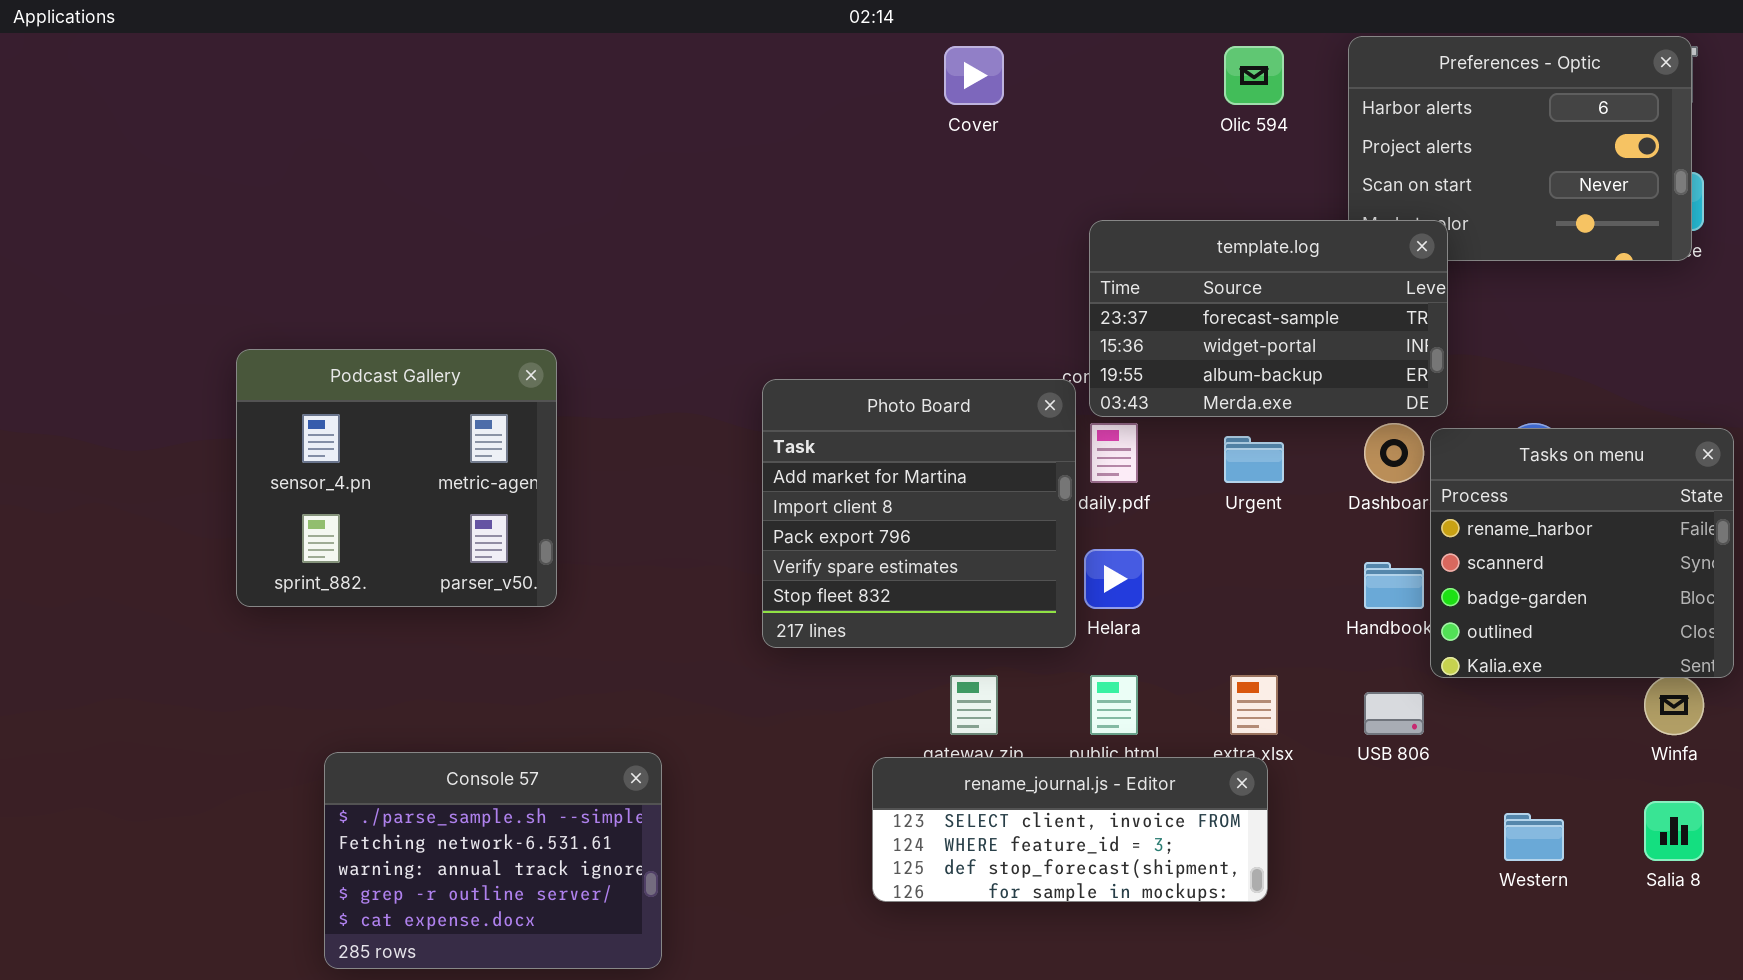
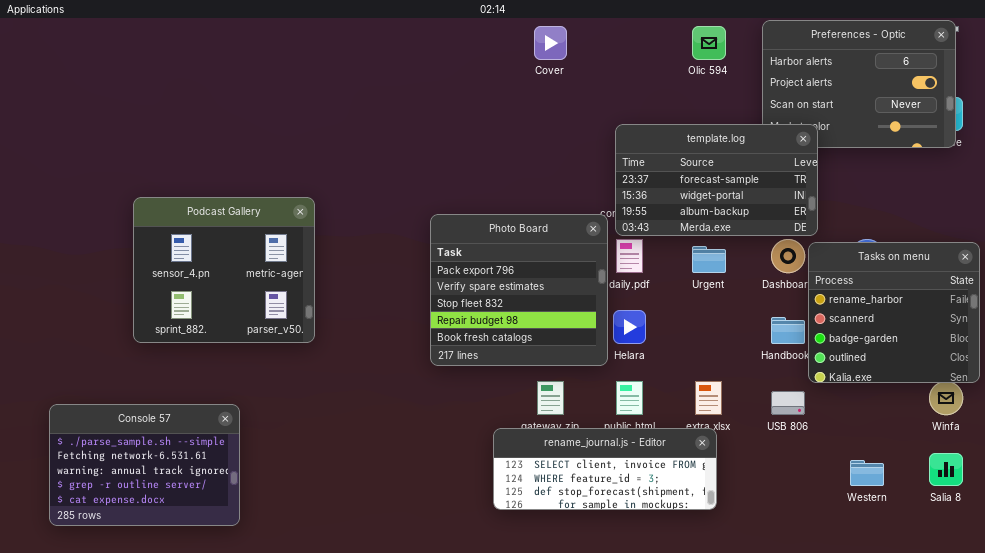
Photo Board: [762,379,1076,648] -> [430,214,608,366], scrolled down 2 rows
Console 57: [324,752,662,969] -> [49,404,240,526], moved

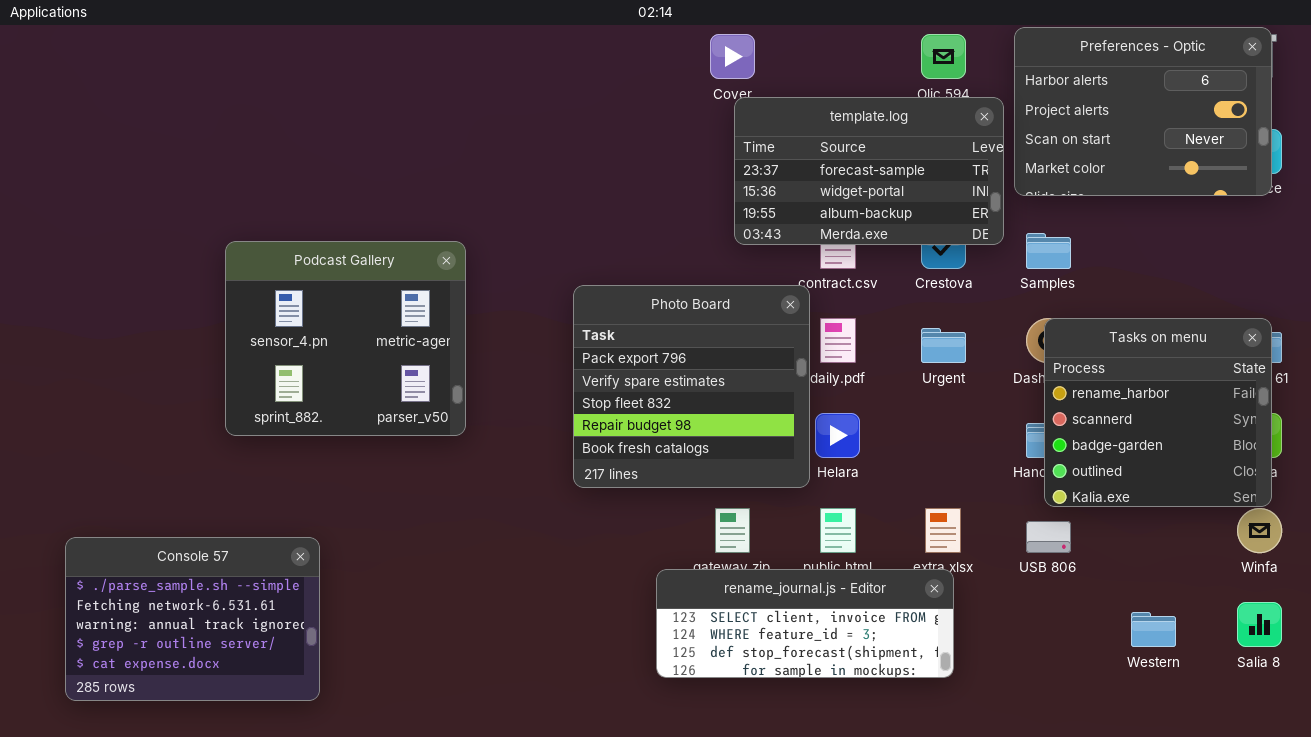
template.log: [615,124,818,236] -> [734,97,1004,245], moved
Podcast Gallery: [133,197,315,343] -> [225,241,466,436], moved
Tasks on menu: [808,242,980,383] -> [1044,318,1272,507], moved

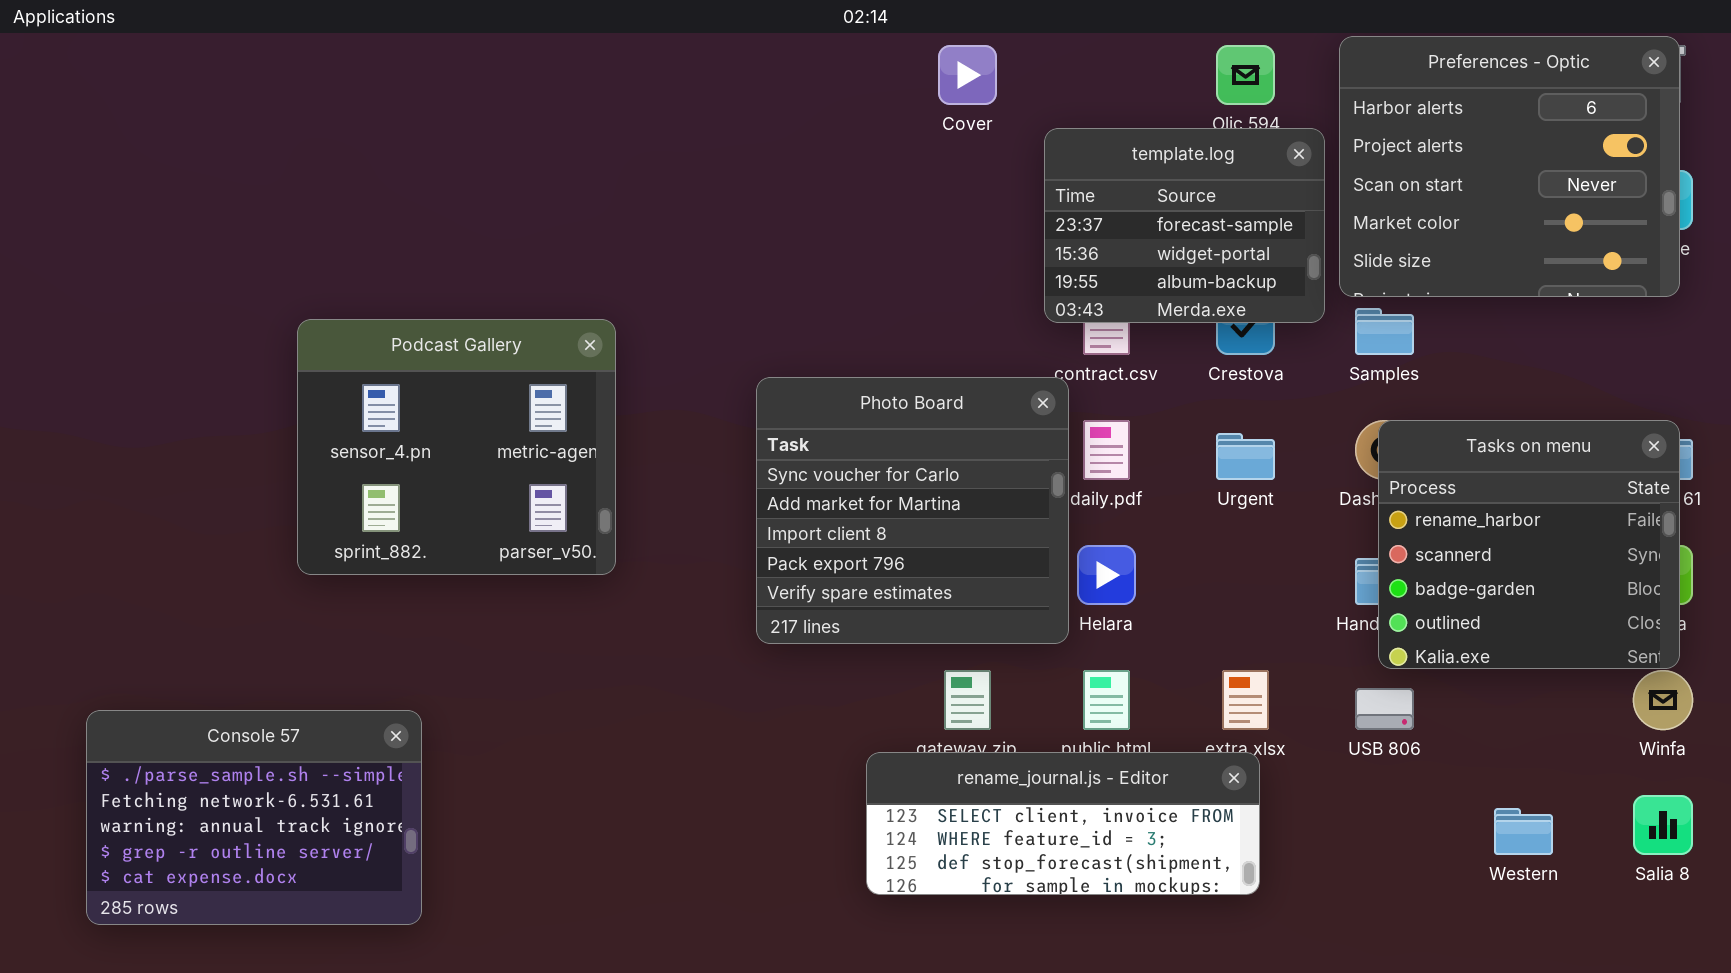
Preferences - Optic: [1014,27,1272,196] -> [1339,36,1680,297], resized
template.log: [734,97,1004,245] -> [1044,128,1325,323], resized
Photo Board: [573,285,810,488] -> [756,377,1069,644], scrolled up 3 rows

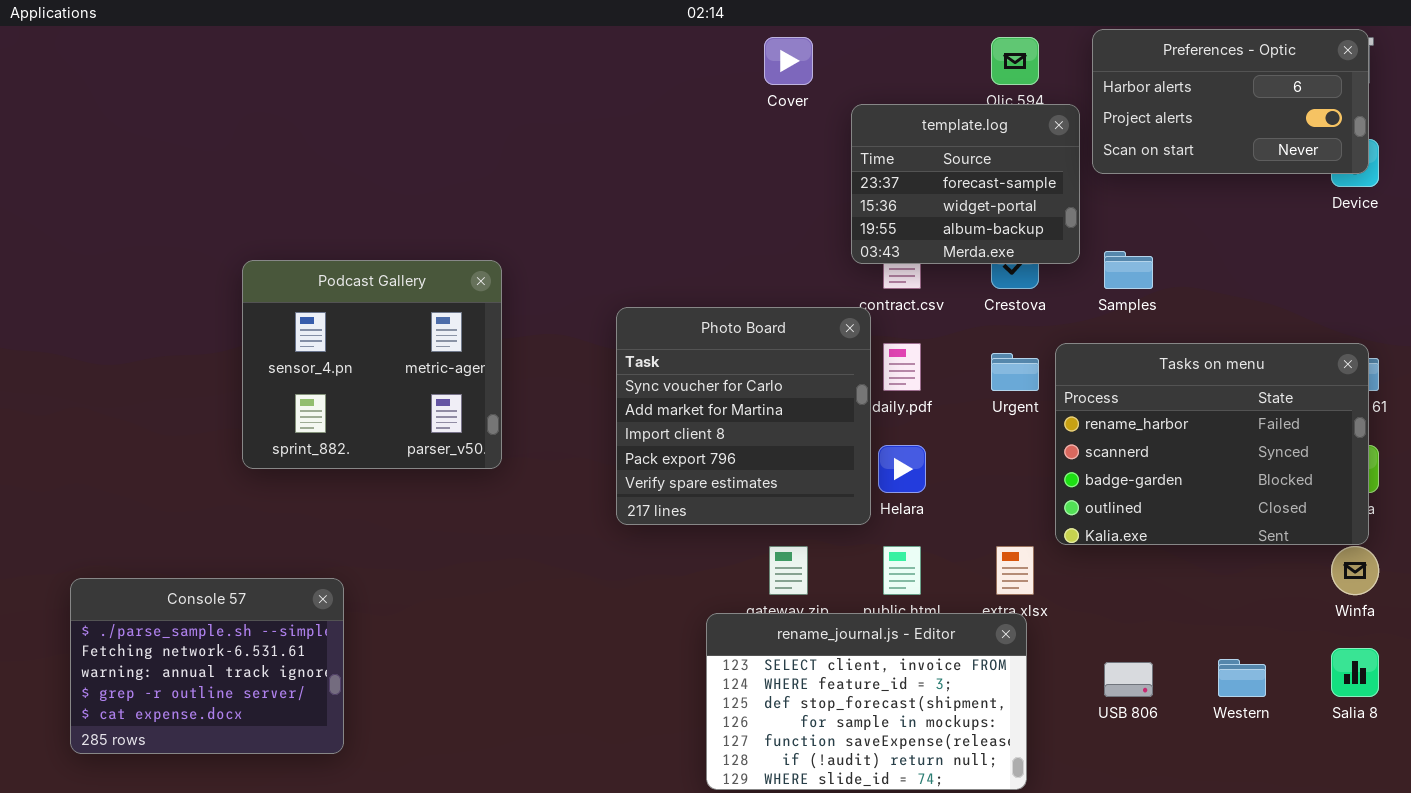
Preferences - Optic: [1339,36,1680,297] -> [1092,29,1369,174], resized
Tasks on menu: [1378,420,1680,669] -> [1055,343,1369,545], resized
USB 806: [1355,688,1414,730] -> [1104,662,1153,697], moved
rename_journal.js - Editor: [866,752,1260,895] -> [706,613,1027,790], resized

